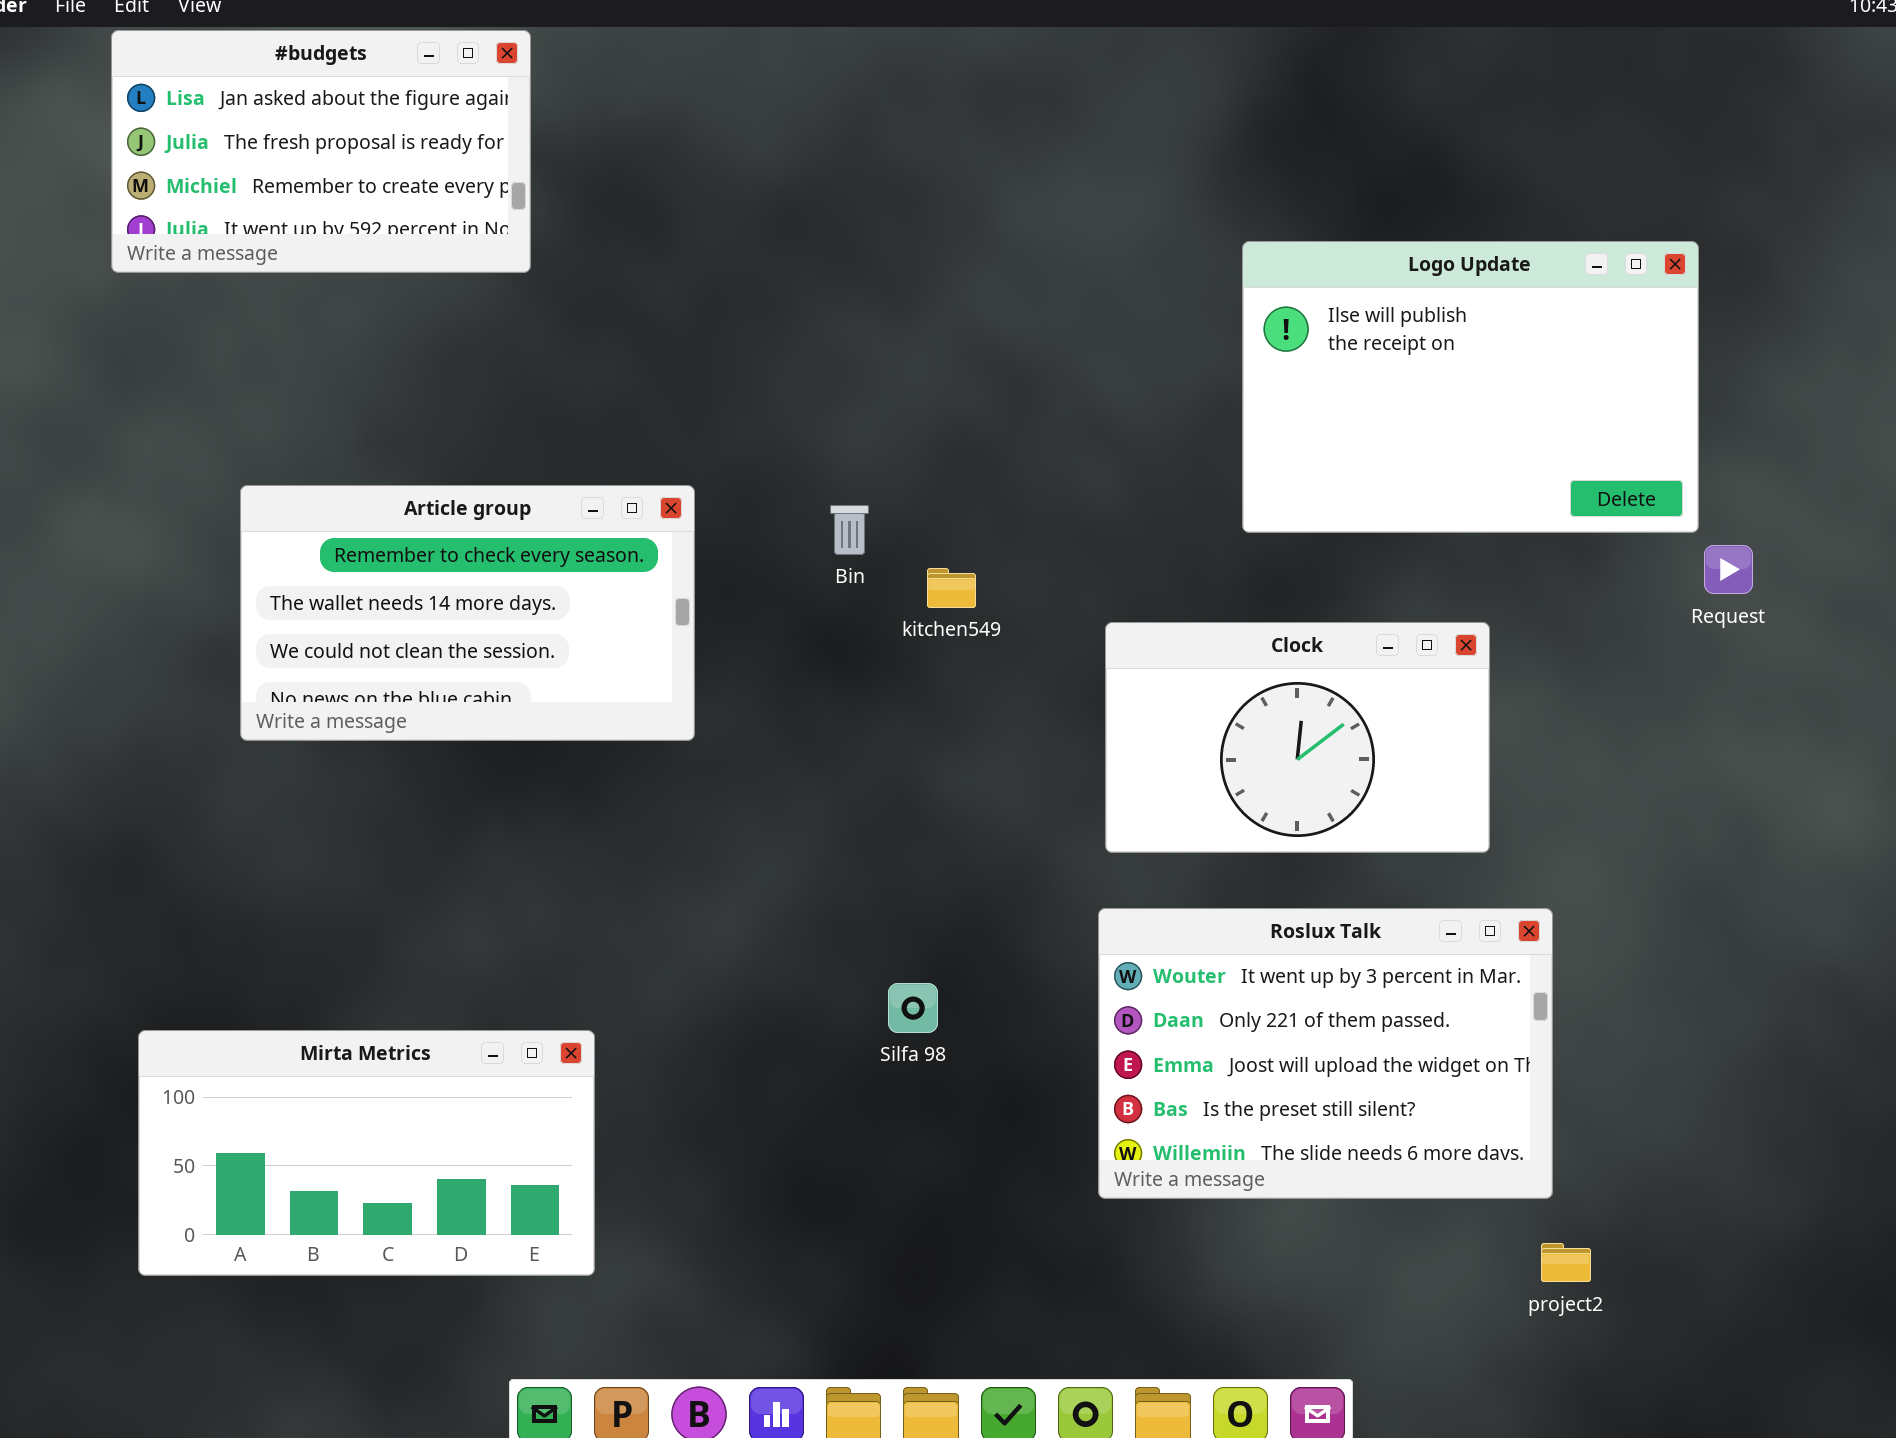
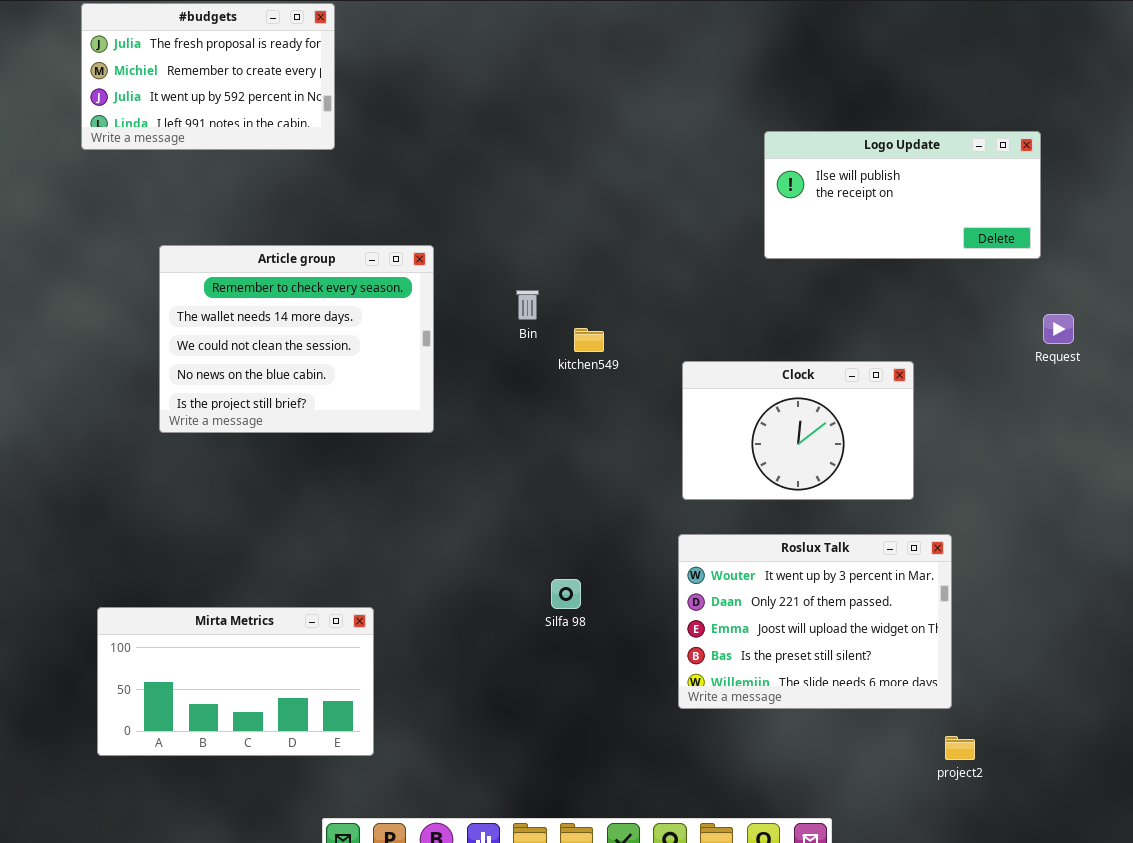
#budgets: [111,30,531,273] -> [81,3,335,150], scrolled down 1 row
Logo Update: [1242,241,1699,533] -> [764,131,1041,259], resized
Article group: [240,485,695,741] -> [159,245,434,433], resized

